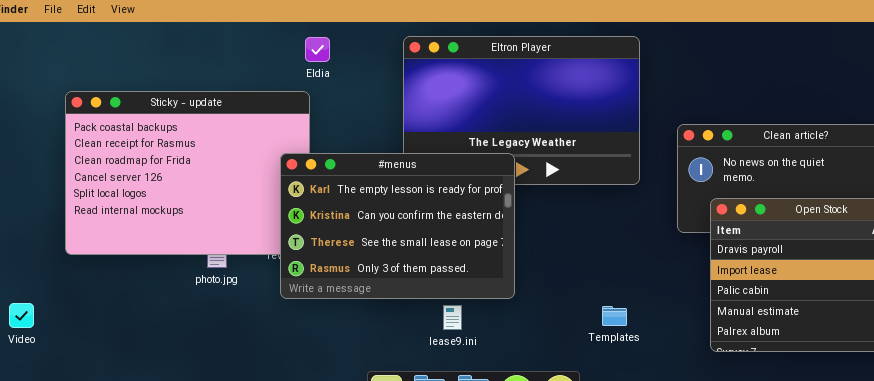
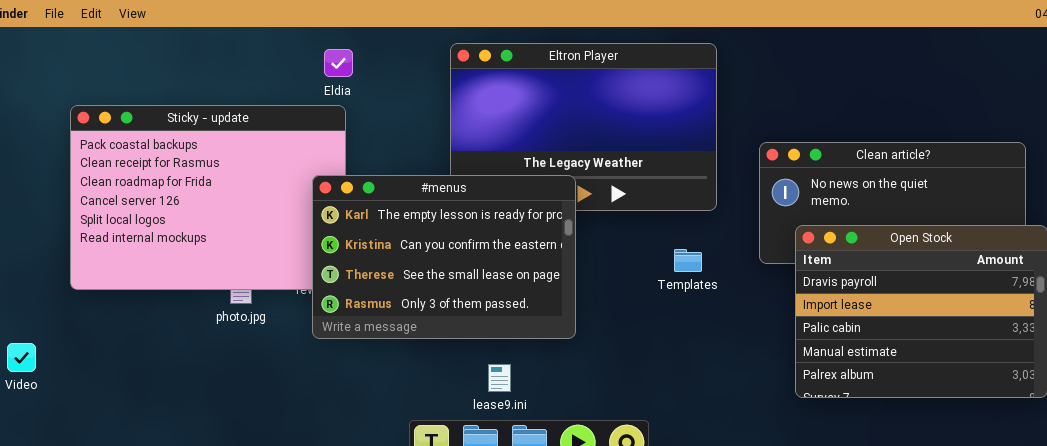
Eldia: [305,37,330,62] -> [324,49,353,77], moved
lease9.ini: [443,305,462,330] -> [488,364,511,392], moved
Templates: [602,306,627,326] -> [674,249,702,272], moved

